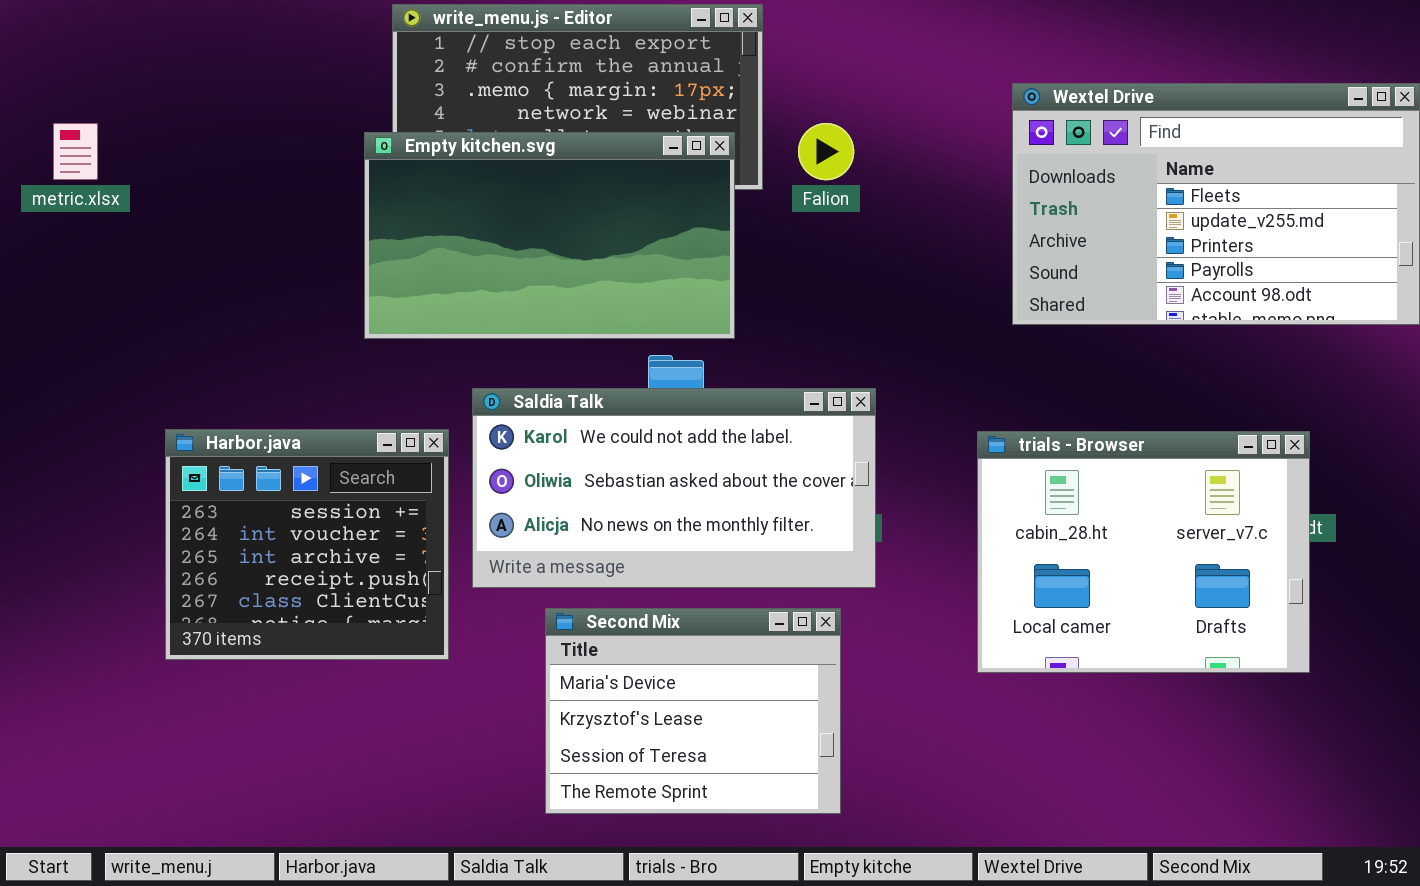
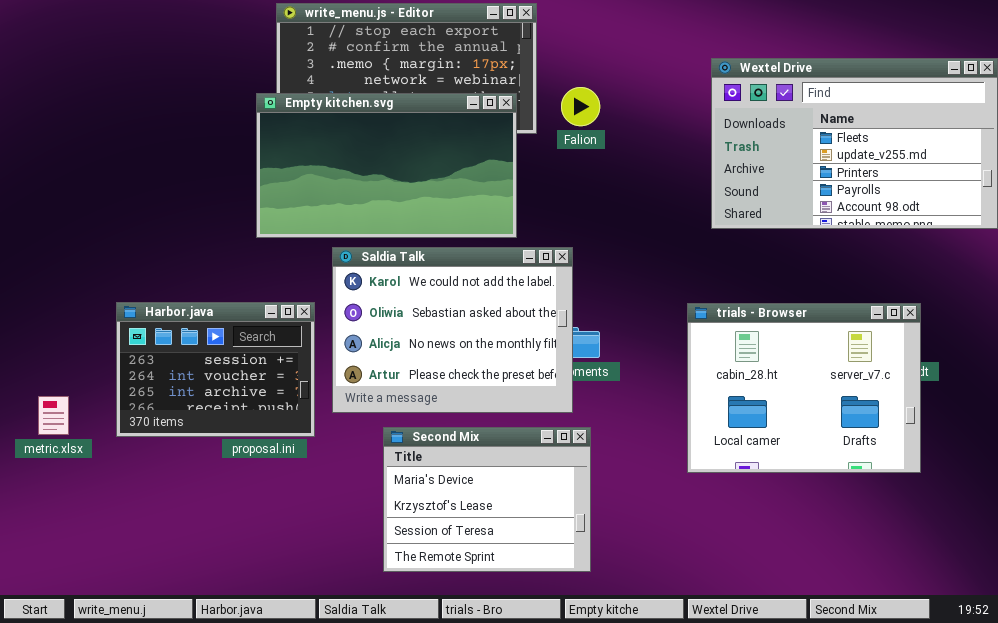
metric.xlsx: [53,123,98,180] -> [38,396,69,435], moved
Saldia Talk: [472,388,876,588] -> [332,247,573,413], resized
Harbor.java: [165,429,449,660] -> [116,302,315,437], resized

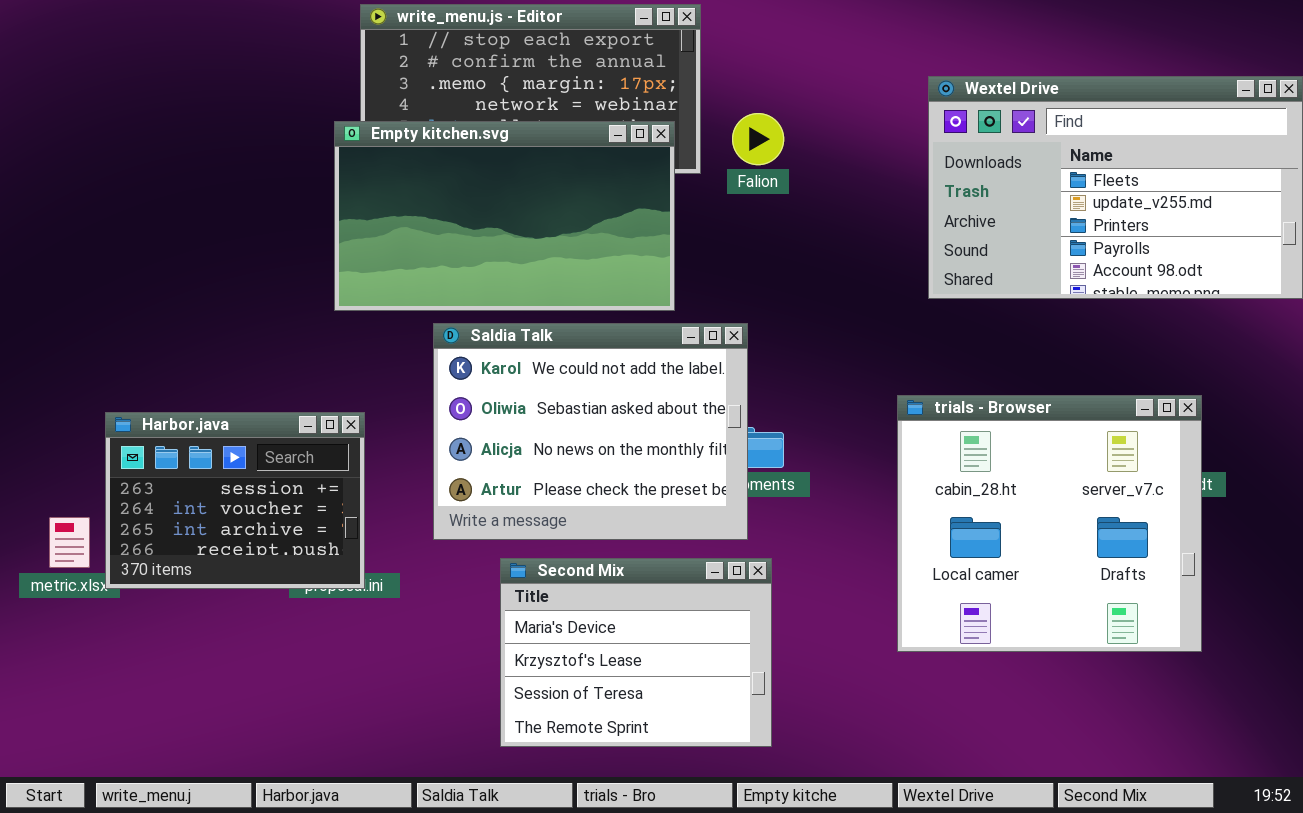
Harbor.java: [116,302,315,437] -> [105,412,365,589], moved
trials - Browser: [687,303,921,473] -> [897,395,1202,652], resized

